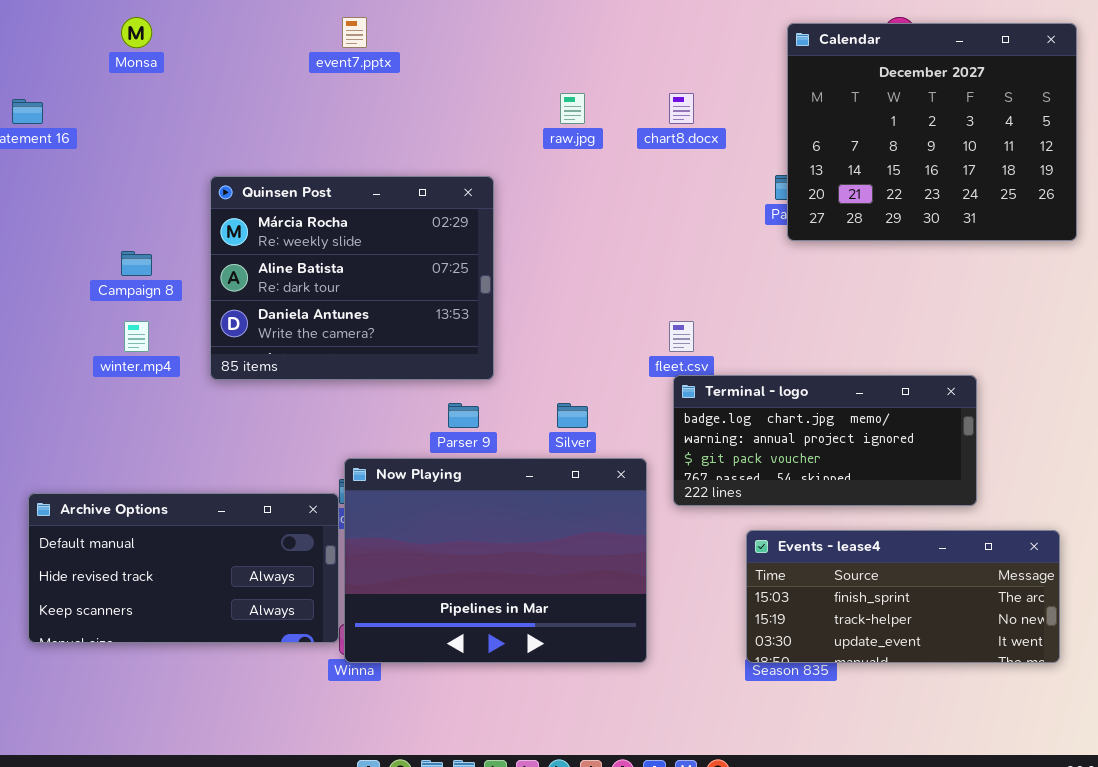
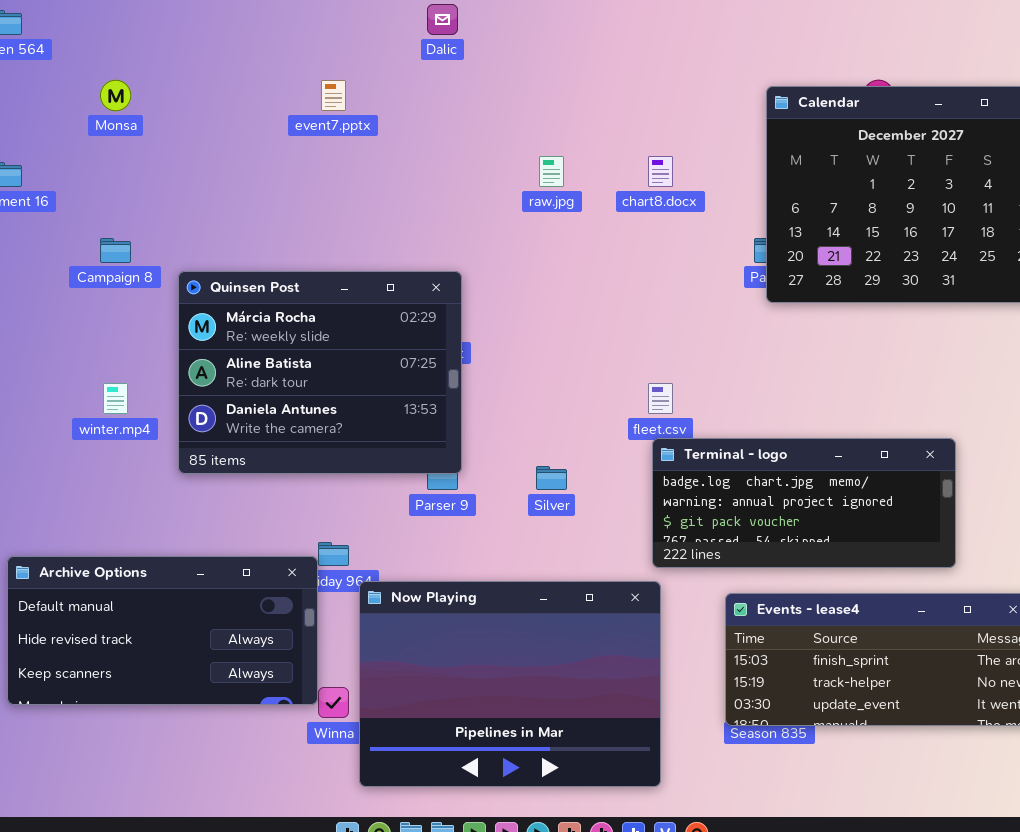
Quinsen Post: [210,176,494,380] -> [178,271,462,474], moved
Campaign 8: [121,251,152,276] -> [100,238,131,263], moved
Now Playing: [344,458,647,663] -> [359,581,661,787], moved

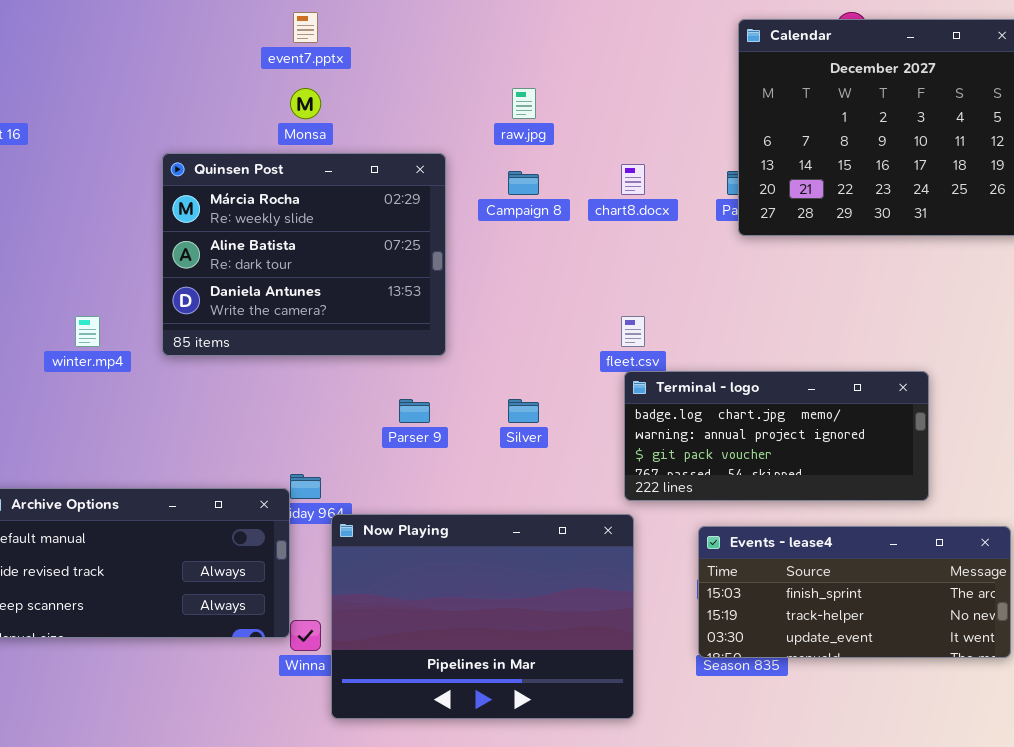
Monsa: [100,80,131,111] -> [290,88,321,119], moved
chart8.docx: [648,156,673,187] -> [621,164,645,195], moved
Campaign 8: [100,238,131,263] -> [508,171,539,195], moved
Quinsen Post: [178,271,462,474] -> [162,153,446,356], moved

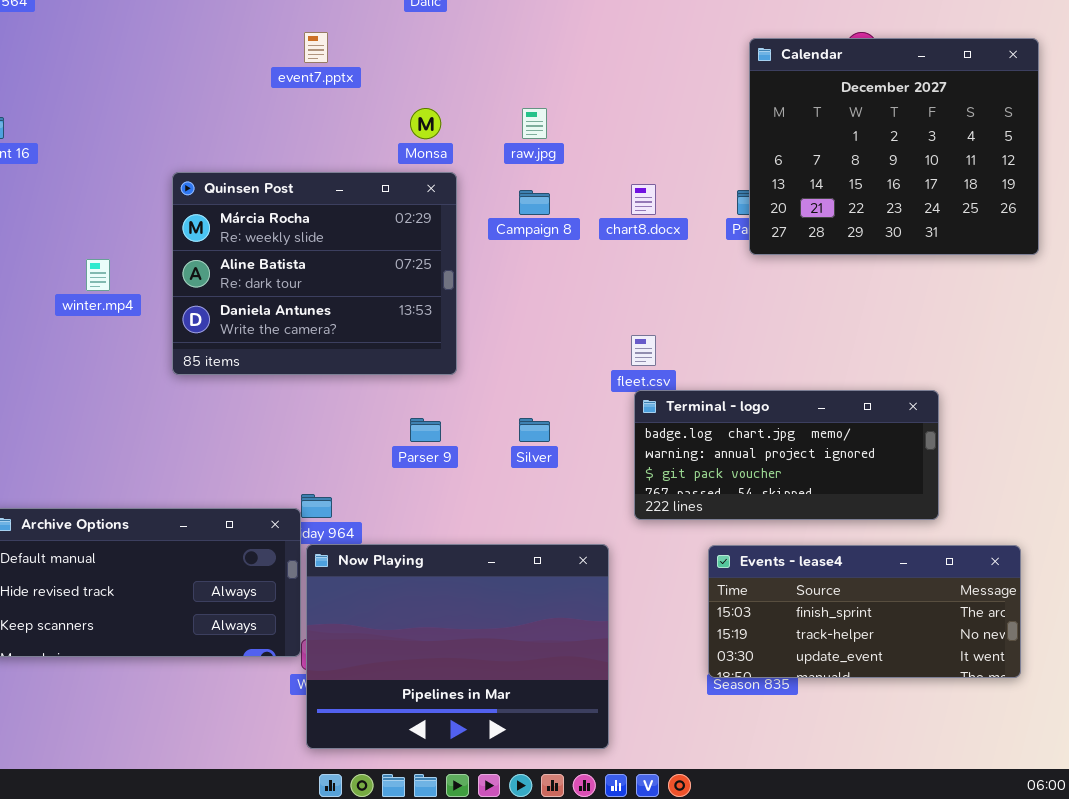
Monsa: [290,88,321,119] -> [410,108,441,139], moved
winter.mp4: [75,316,100,347] -> [86,259,110,291], moved
Now Playing: [331,514,634,719] -> [306,544,609,749], moved

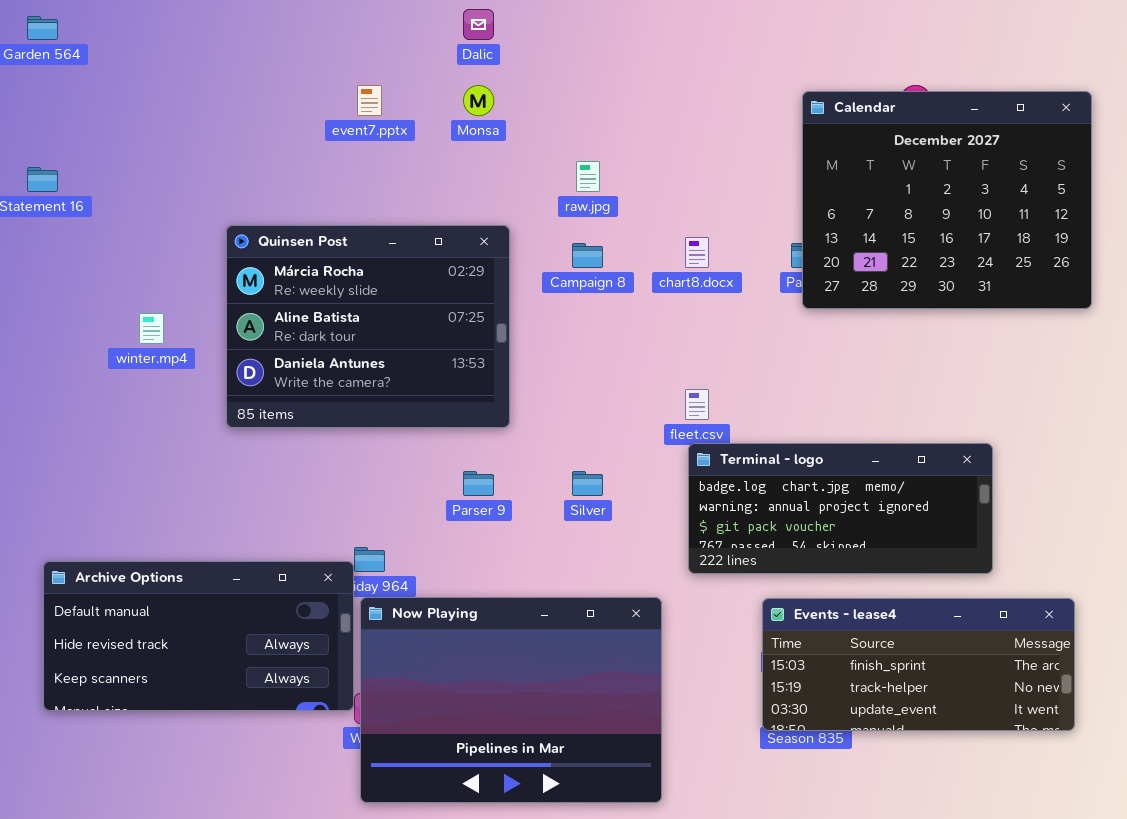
Monsa: [410,108,441,139] -> [463,85,494,116], moved

